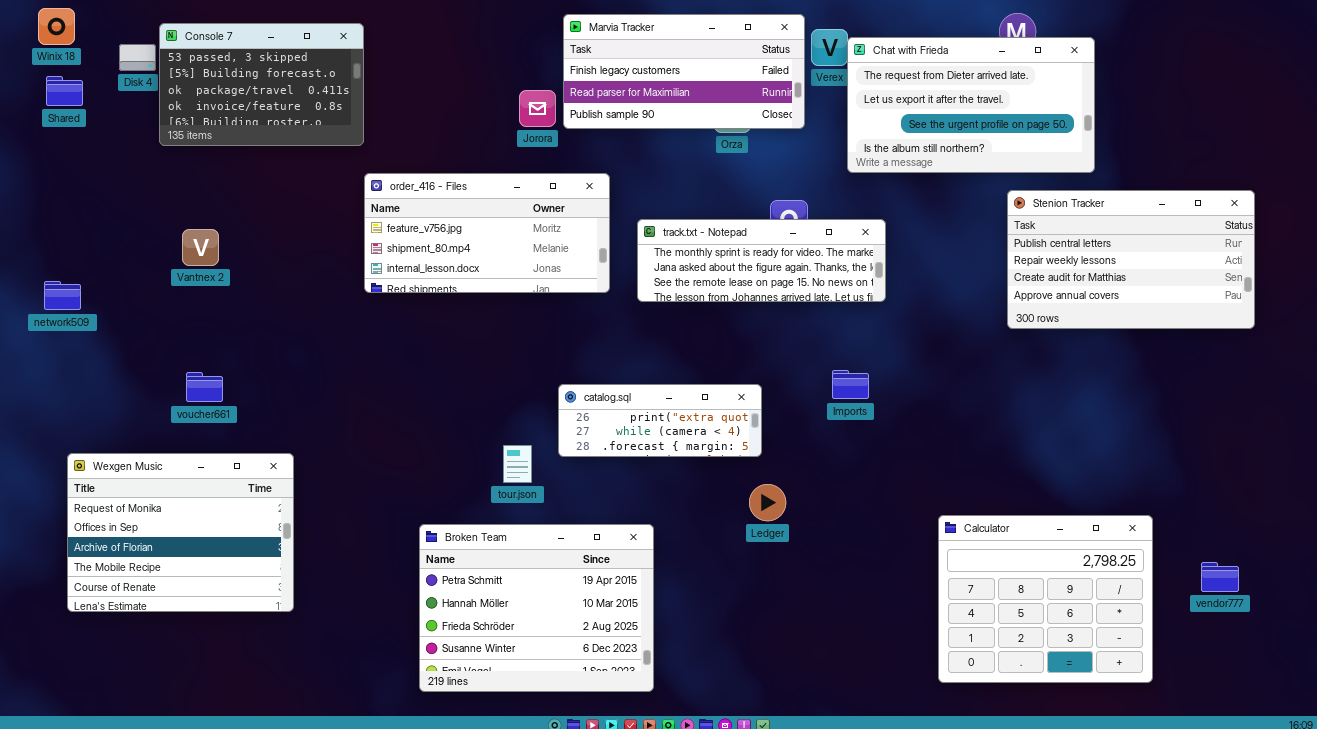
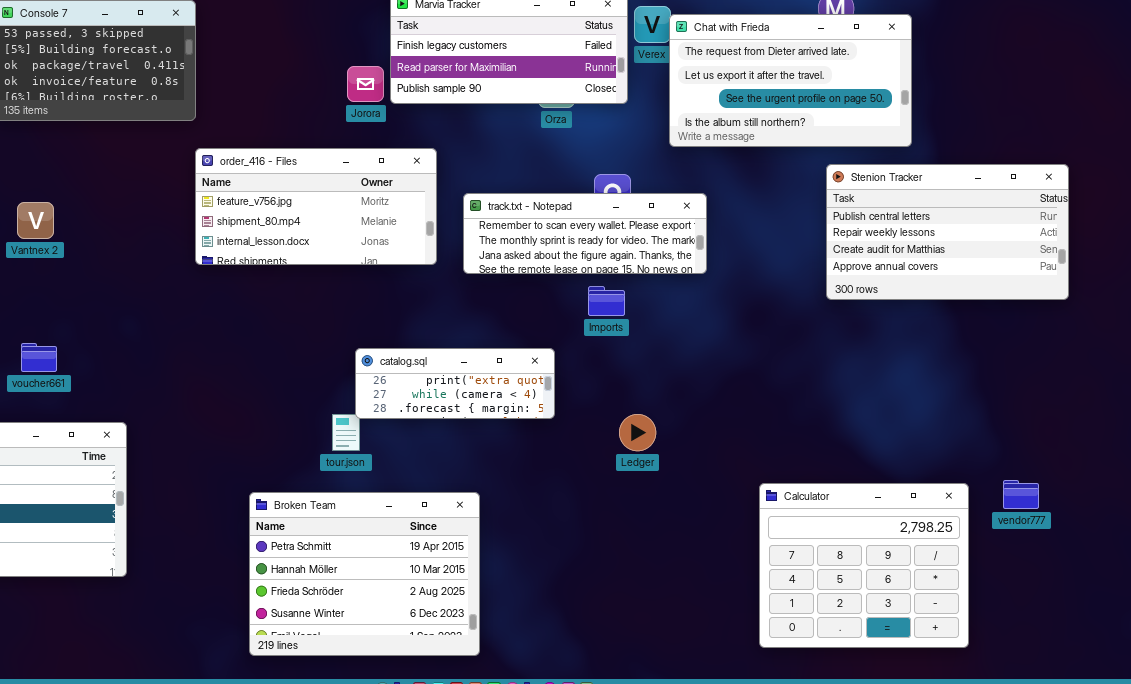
track.txt - Notepad: [637,219,886,302] -> [463,193,707,274], scrolled up 1 row
Imports: [832,370,869,399] -> [588,286,625,316], moved
catalog.sql: [558,384,762,457] -> [355,348,555,419], moved
Ledger: [749,484,786,521] -> [619,414,656,451], moved
vendor777: [1201,562,1239,592] -> [1003,480,1039,509], moved

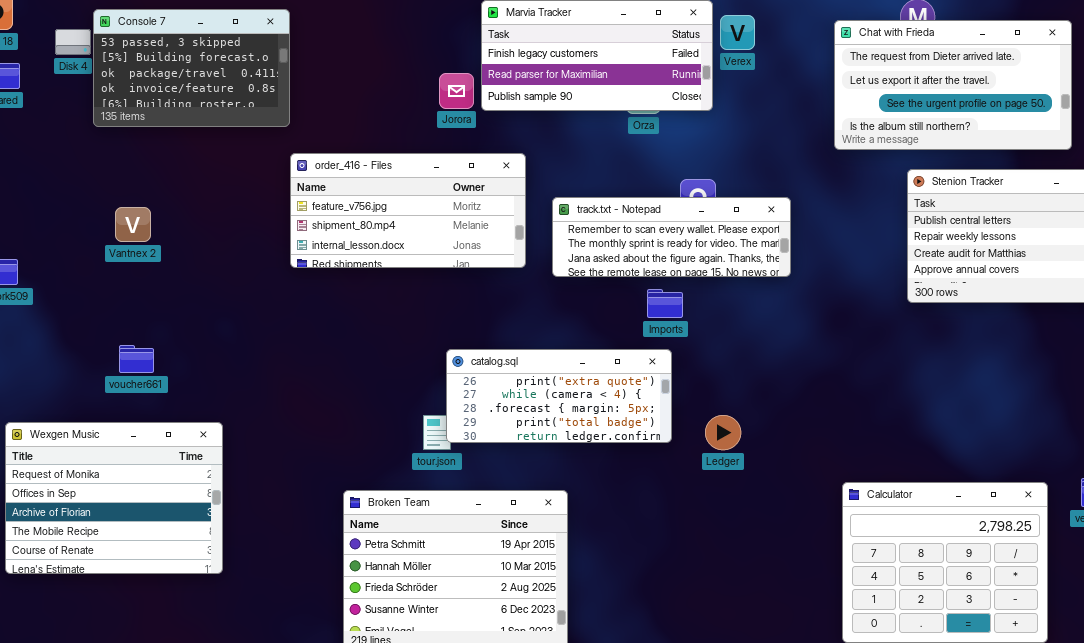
Chat with Frieda: [669,14,912,147] -> [834,20,1072,150], moved
Imports: [588,286,625,316] -> [647,289,683,318], moved
catalog.sql: [355,348,555,419] -> [446,349,672,443], resized

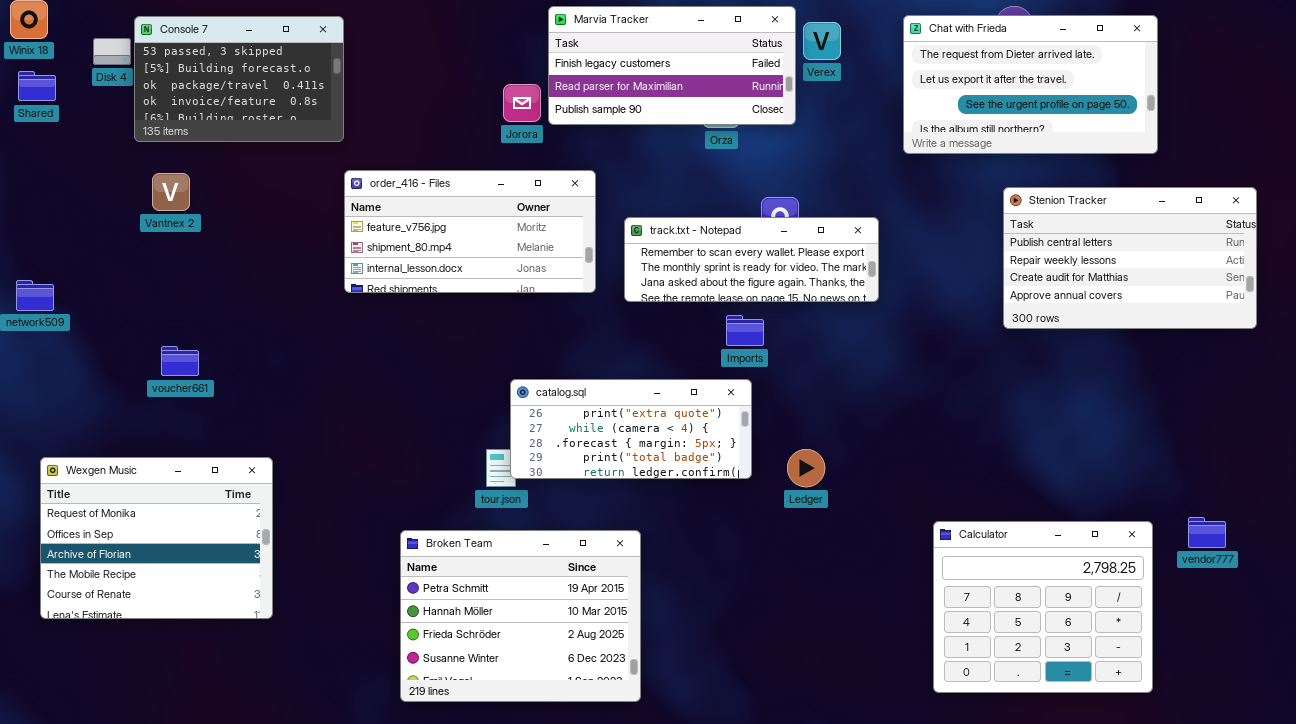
Chat with Frieda: [834,20,1072,150] -> [903,15,1158,154], moved
Vantnex 2: [115,207,151,242] -> [152,173,190,211], moved
voucher661: [119,345,154,373] -> [161,346,199,376], moved

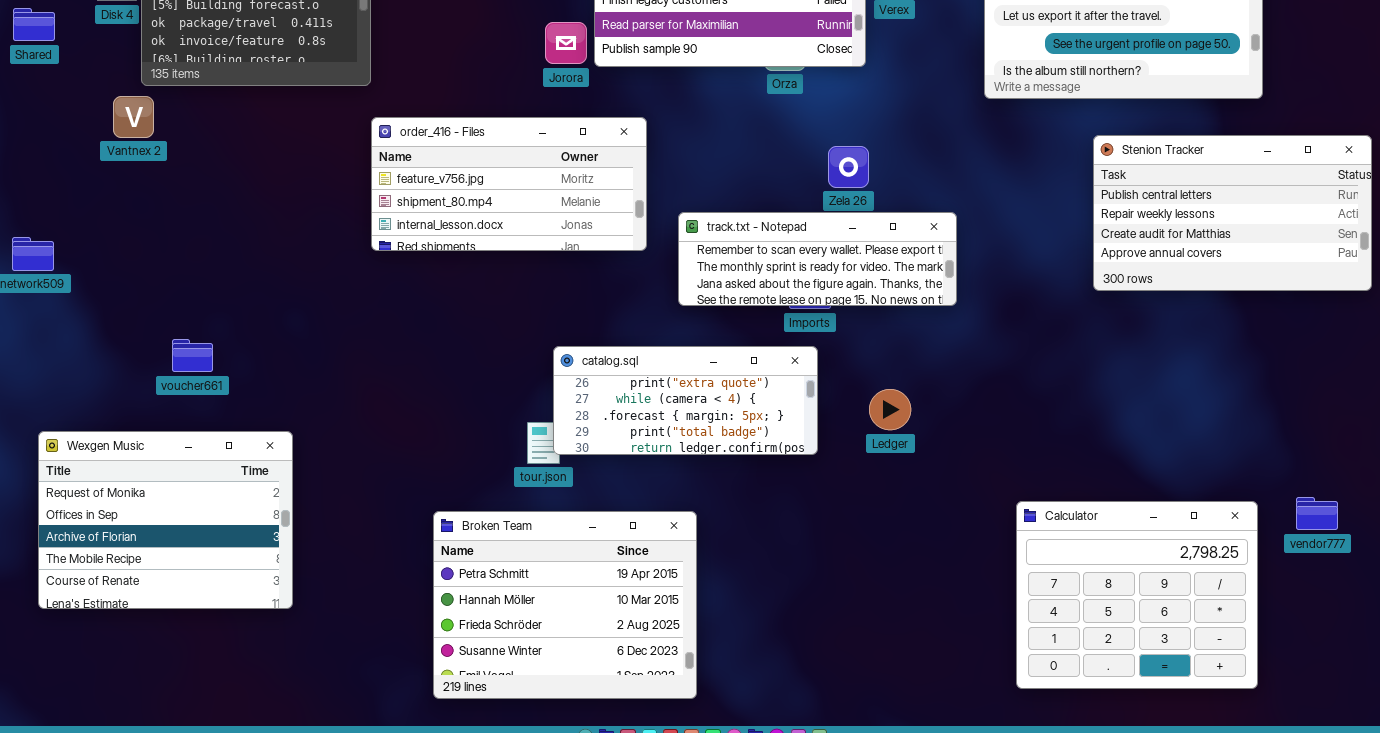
Vantnex 2: [152,173,190,211] -> [113,96,154,138], moved
track.txt - Notepad: [624,217,879,302] -> [678,212,957,306], moved
voucher661: [161,346,199,376] -> [172,339,213,372], moved
Ledger: [787,449,825,487] -> [869,389,911,430], moved

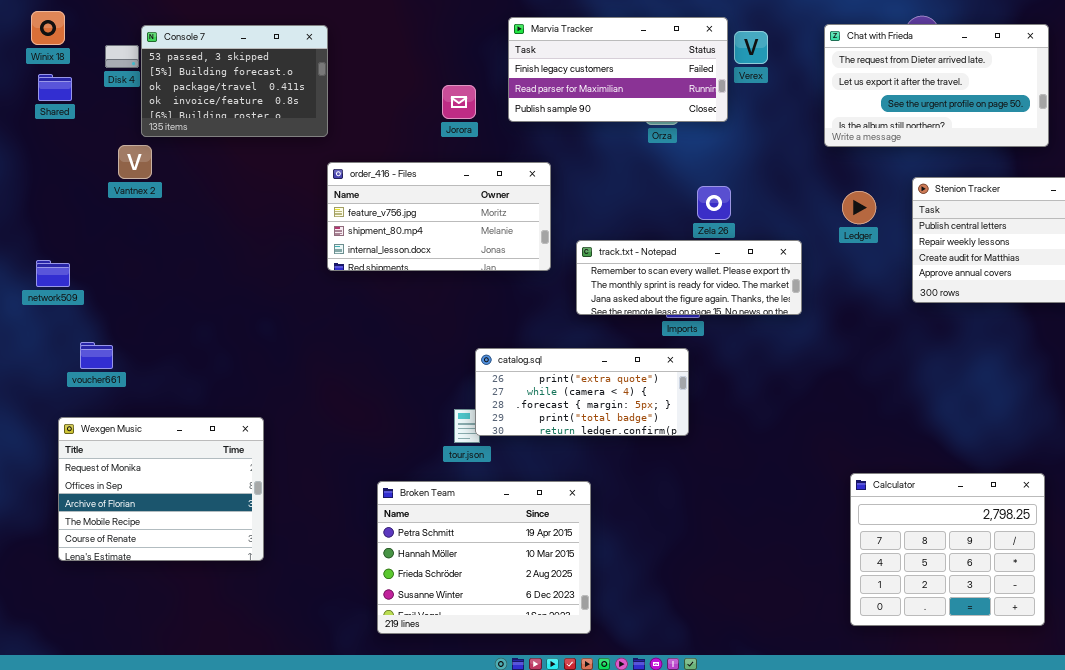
Jorora: [545,22,587,64] -> [442,85,476,119], moved
voucher661: [172,339,213,372] -> [80,342,113,369], moved
Ledger: [869,389,911,430] -> [842,191,876,224], moved

